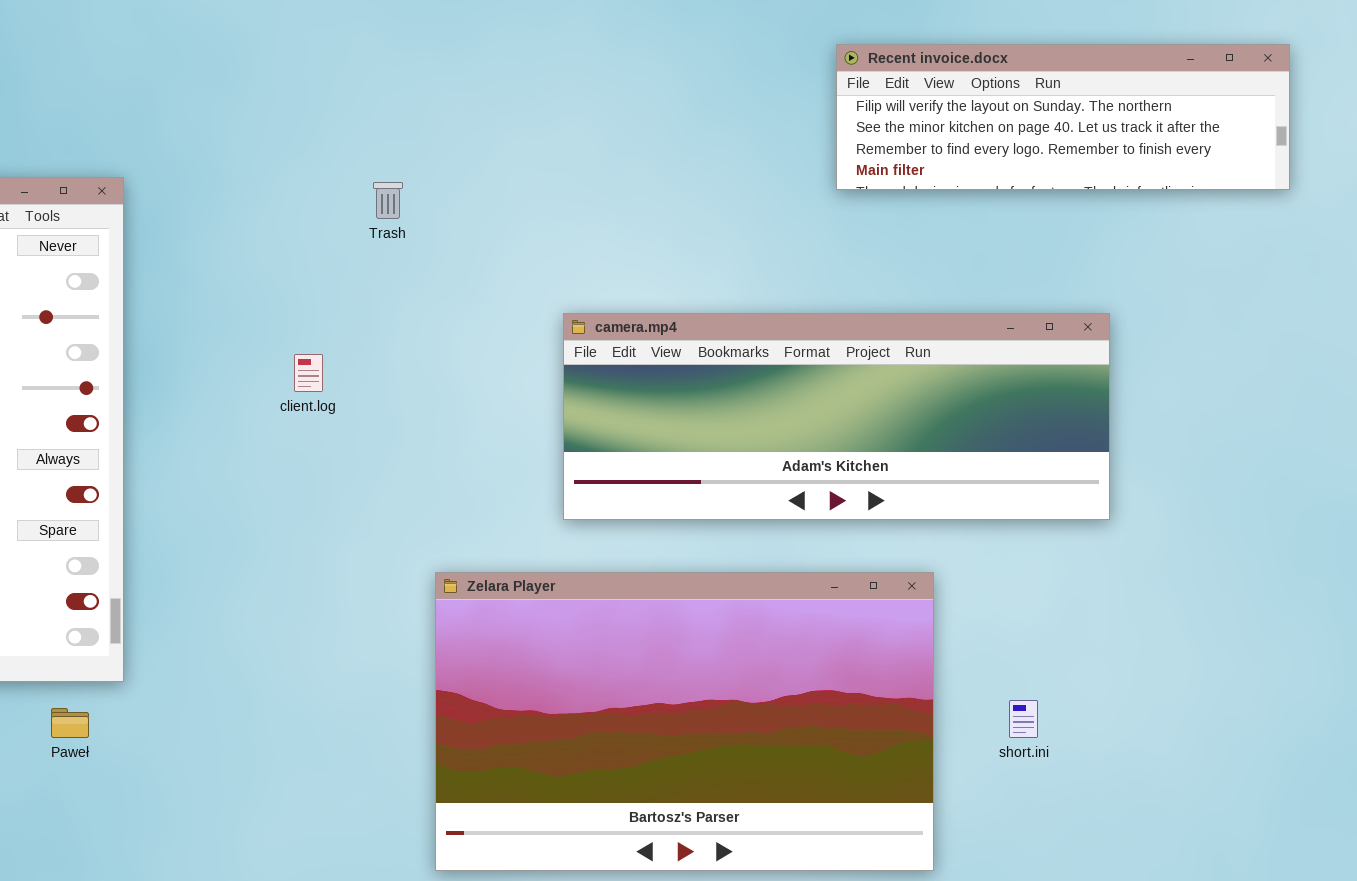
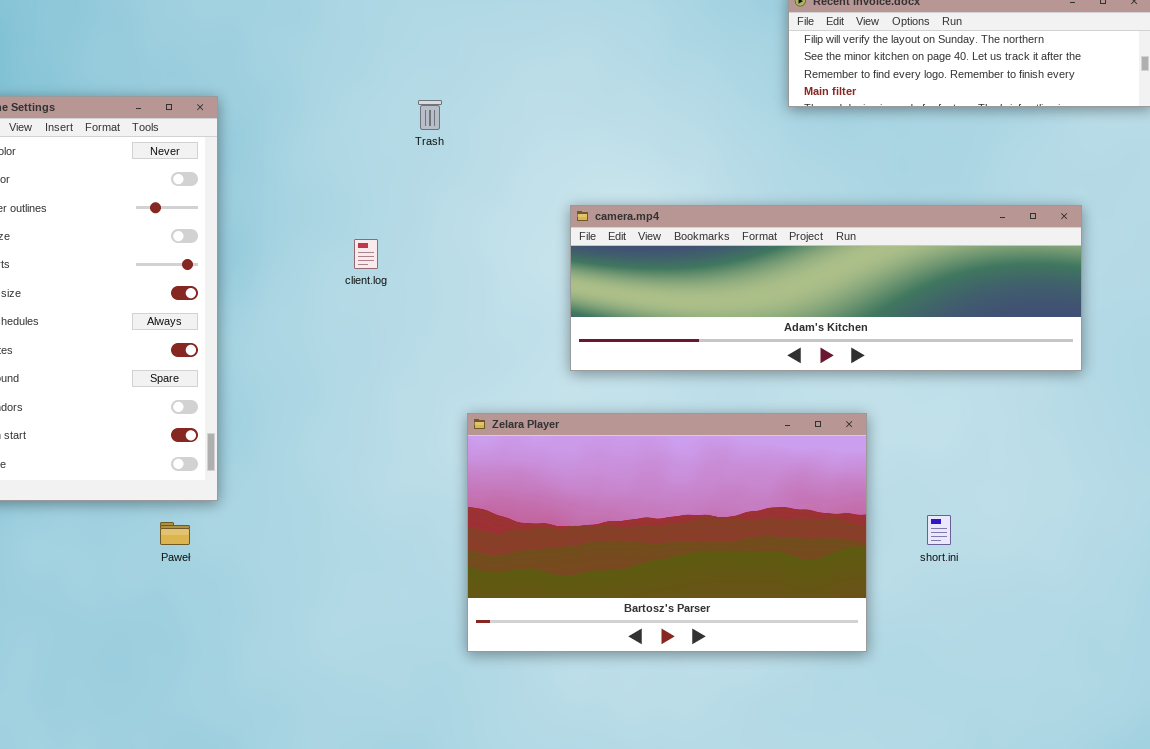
camera.mp4: [563,313,1110,520] -> [570,205,1082,371], resized

